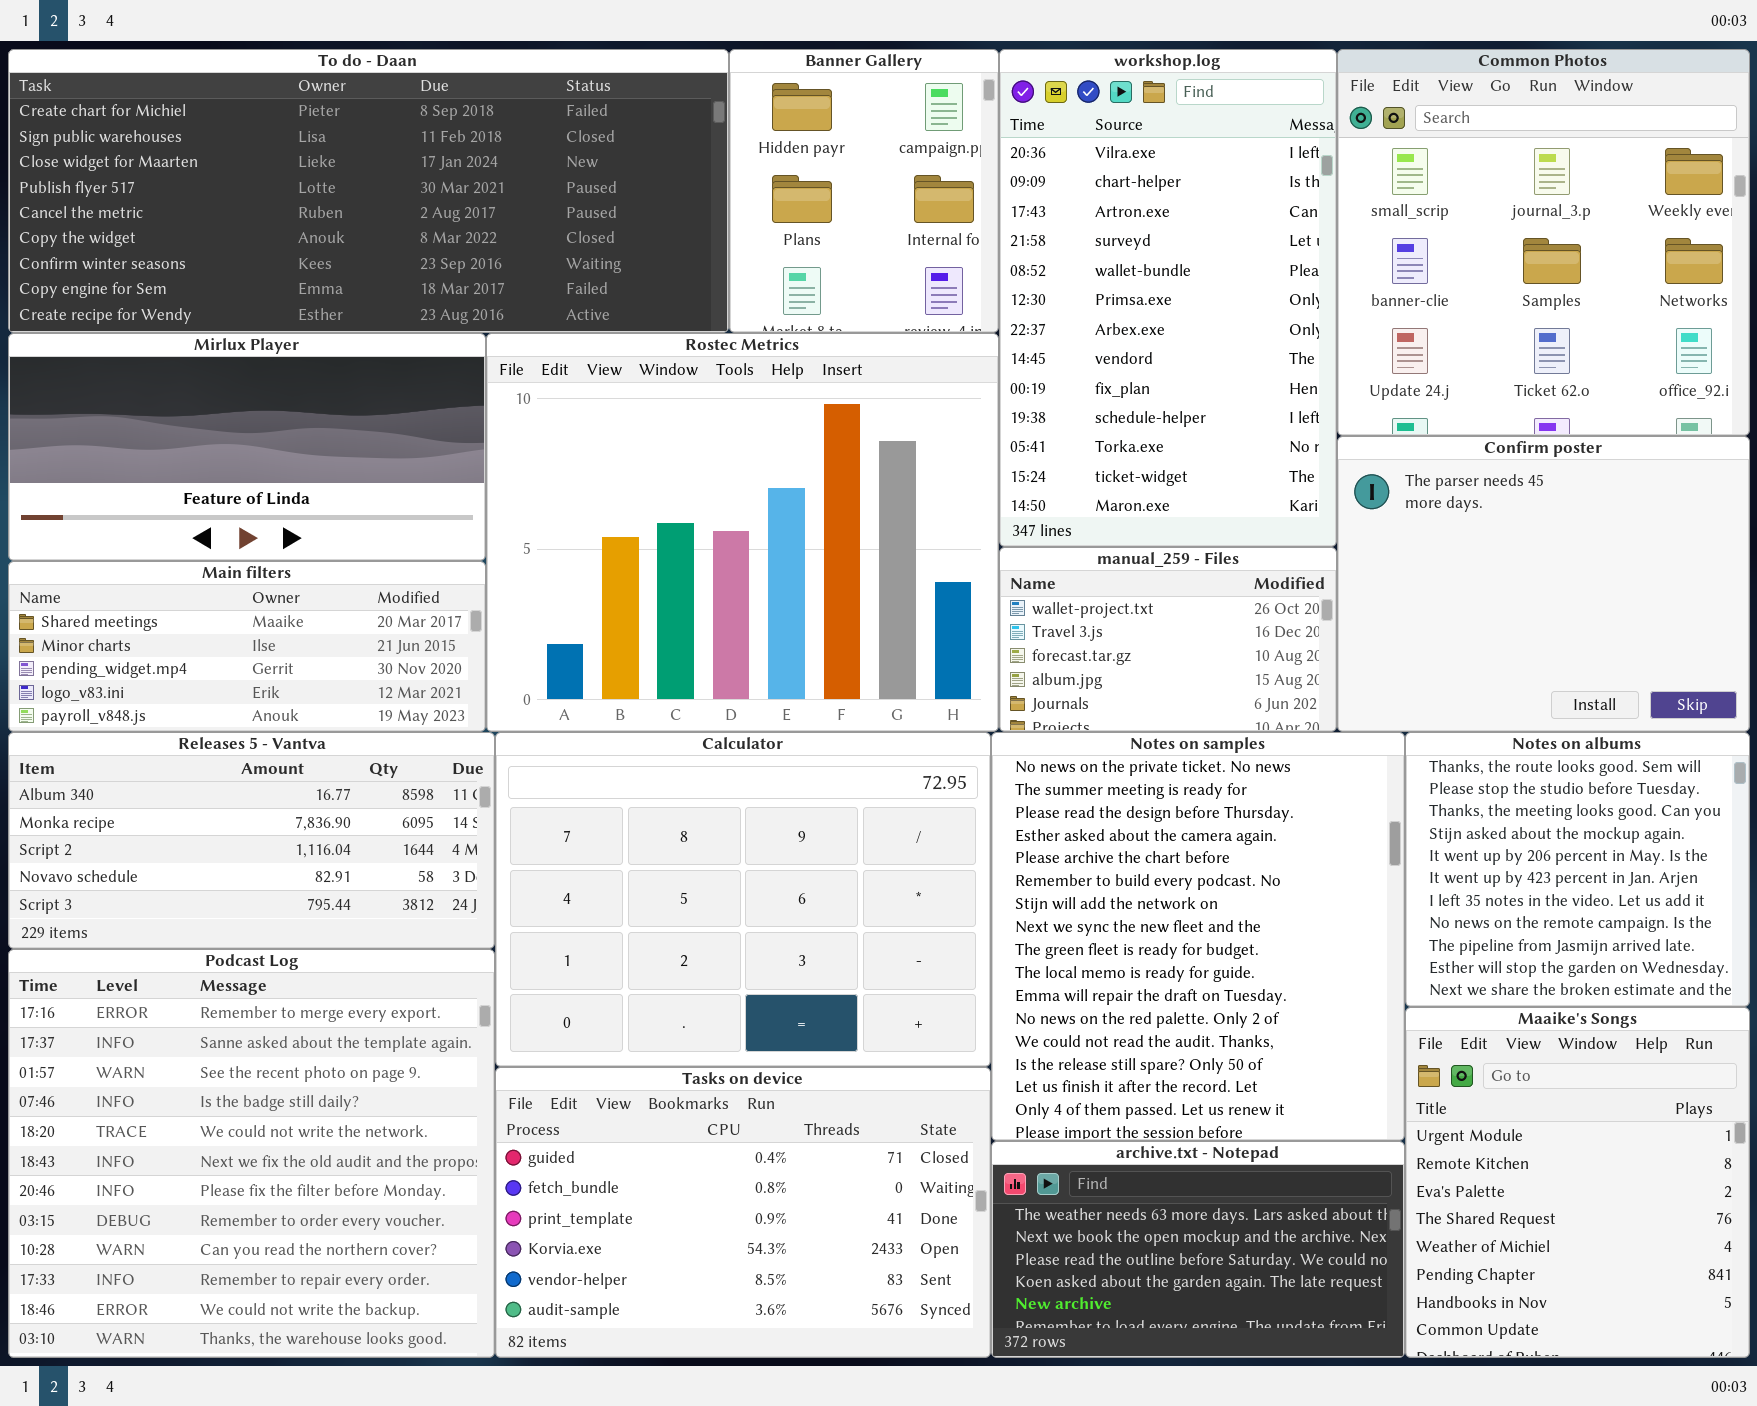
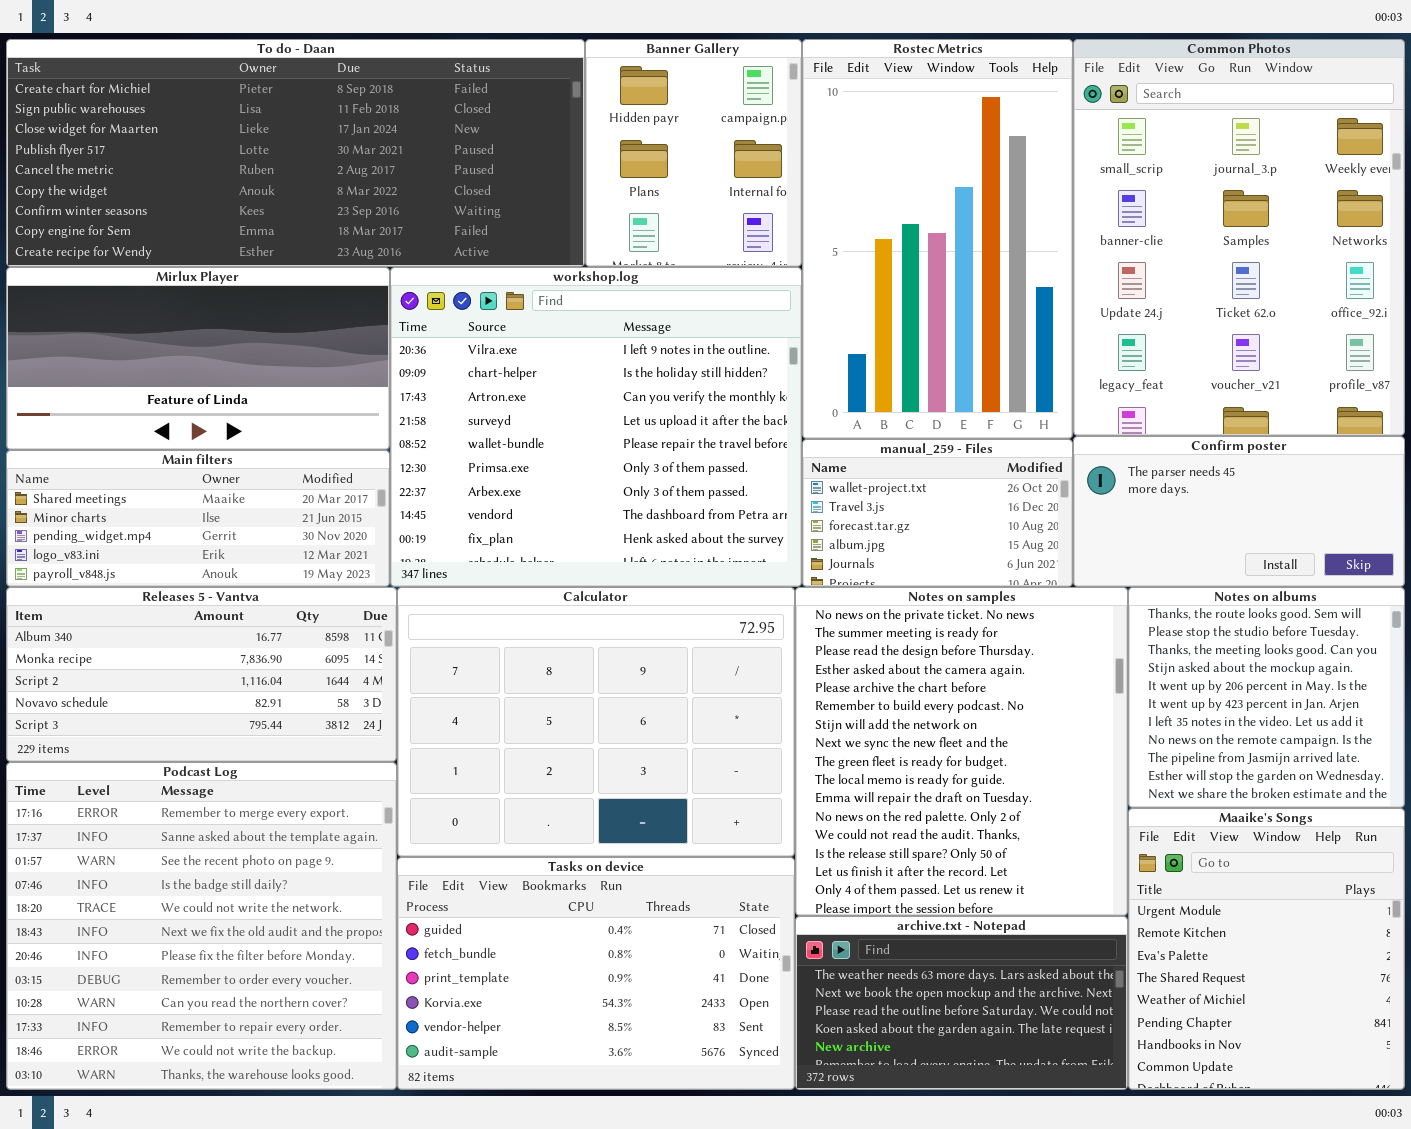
workshop.log: [999,49,1337,547] -> [390,267,802,587], moved, resized
Common Photos: [1337,49,1750,436] -> [1073,39,1405,436], resized
Rostec Metrics: [486,333,999,732] -> [802,39,1073,439], moved, resized
Confirm poster: [1337,436,1750,732] -> [1073,436,1405,587], resized

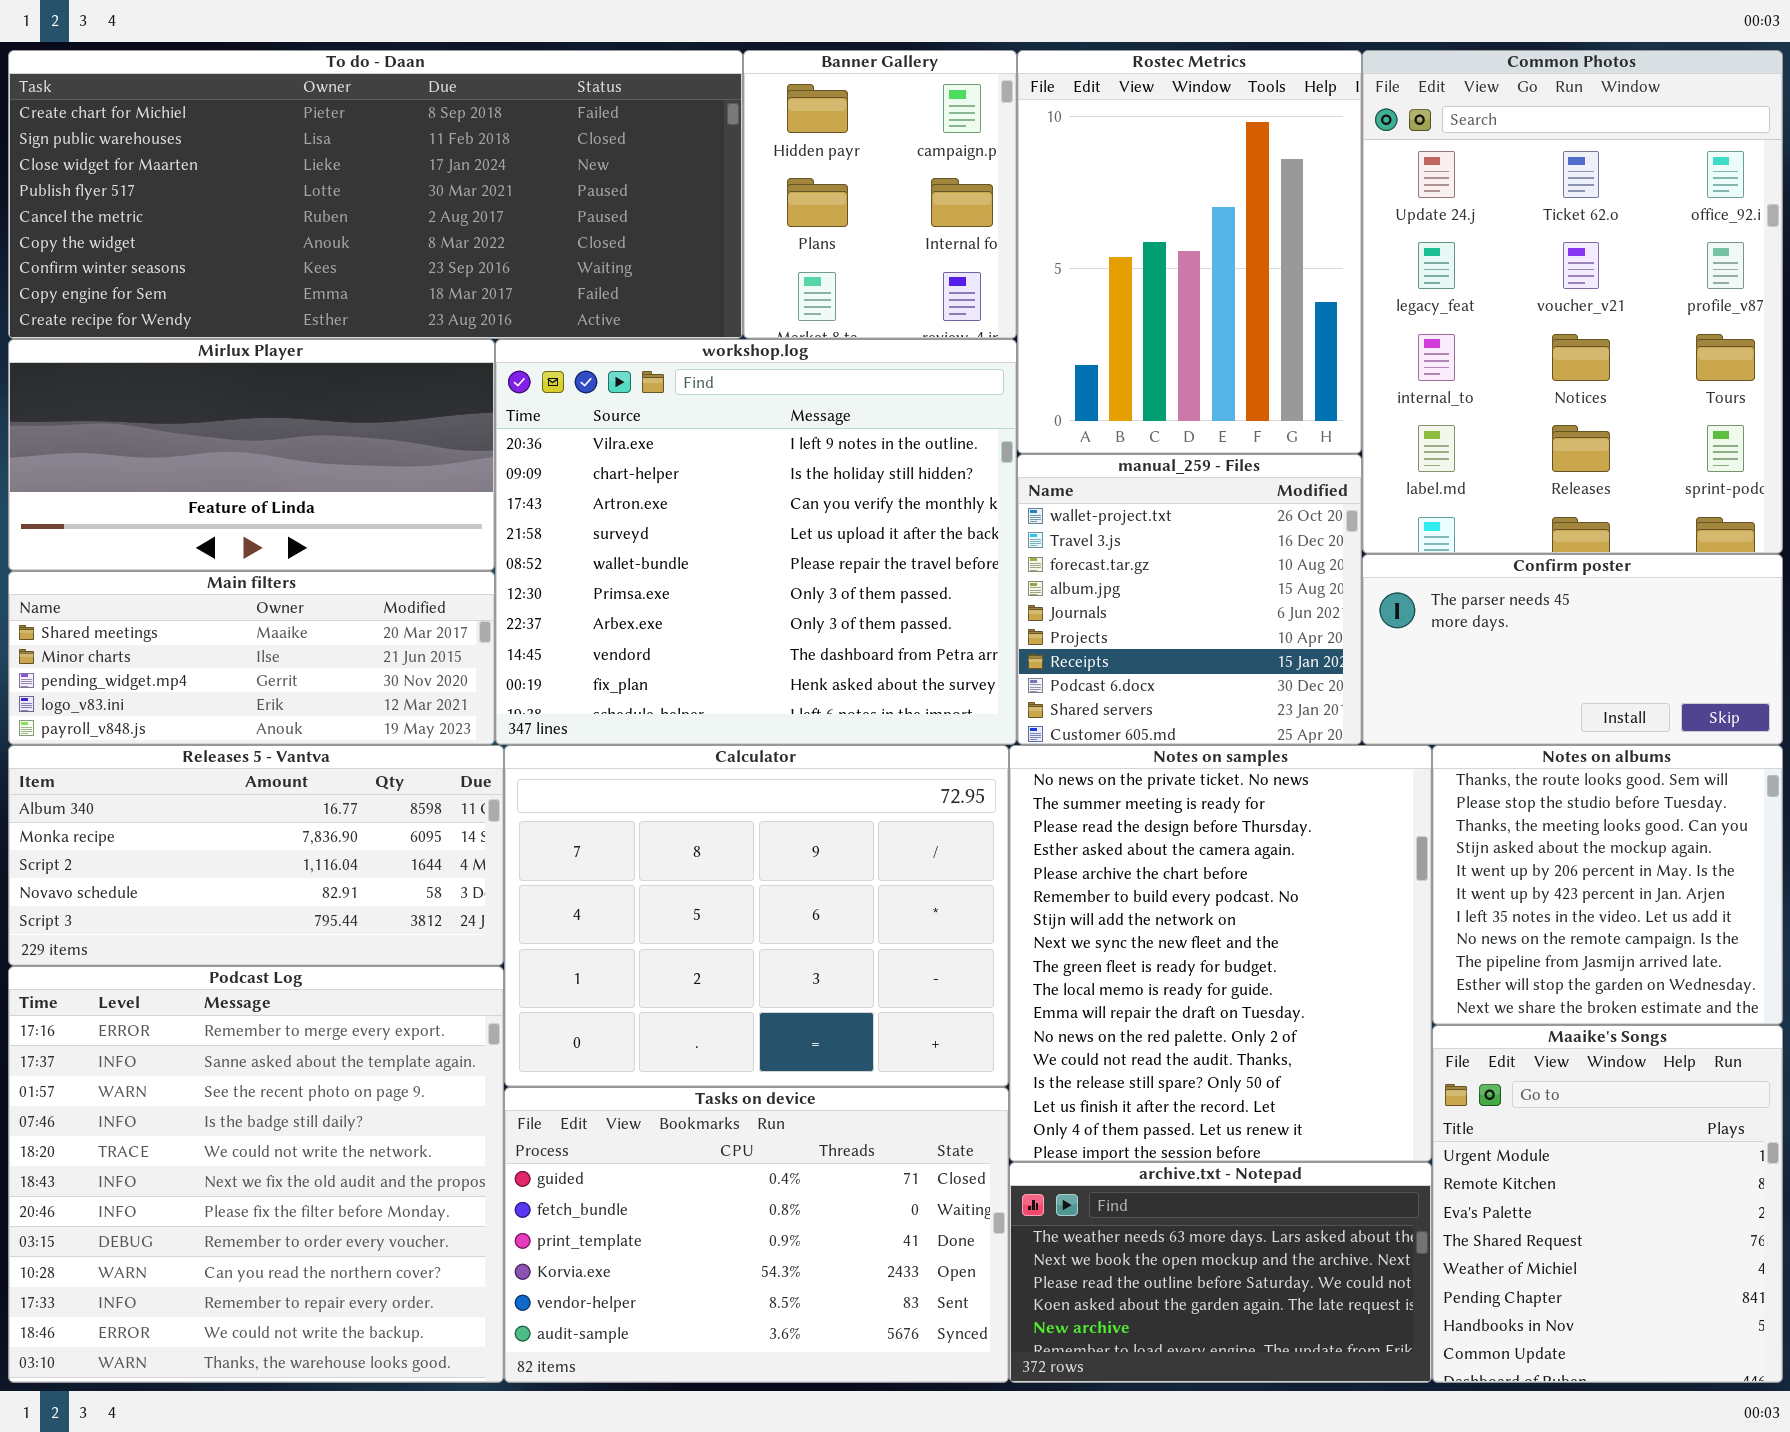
Rostec Metrics: [802,39,1073,439] -> [1017,50,1362,454], resized
Common Photos: [1073,39,1405,436] -> [1362,50,1783,554], scrolled down 2 rows
manual_259 - Files: [802,439,1073,587] -> [1017,454,1362,745], resized

